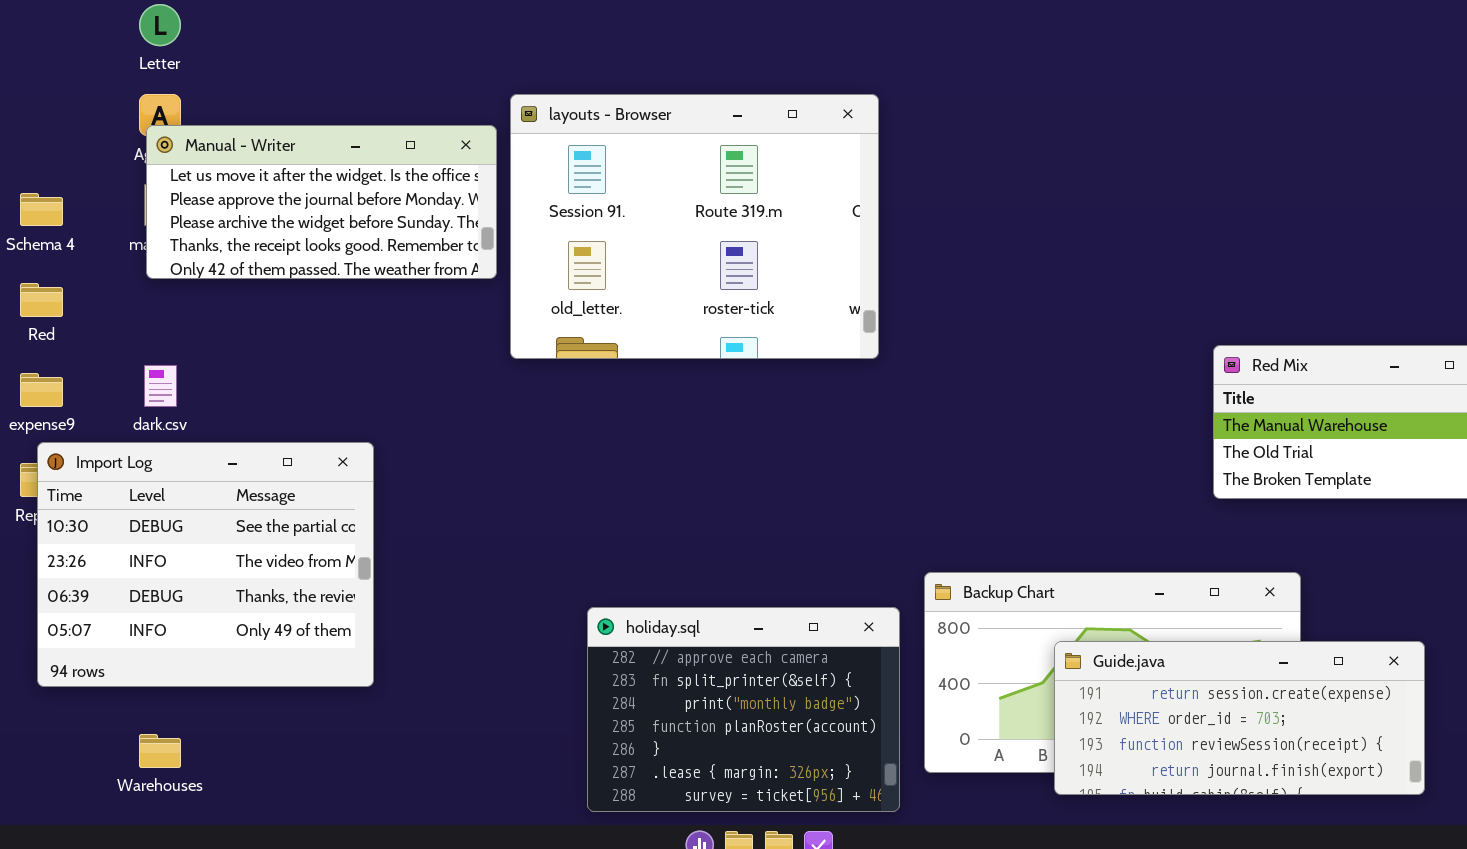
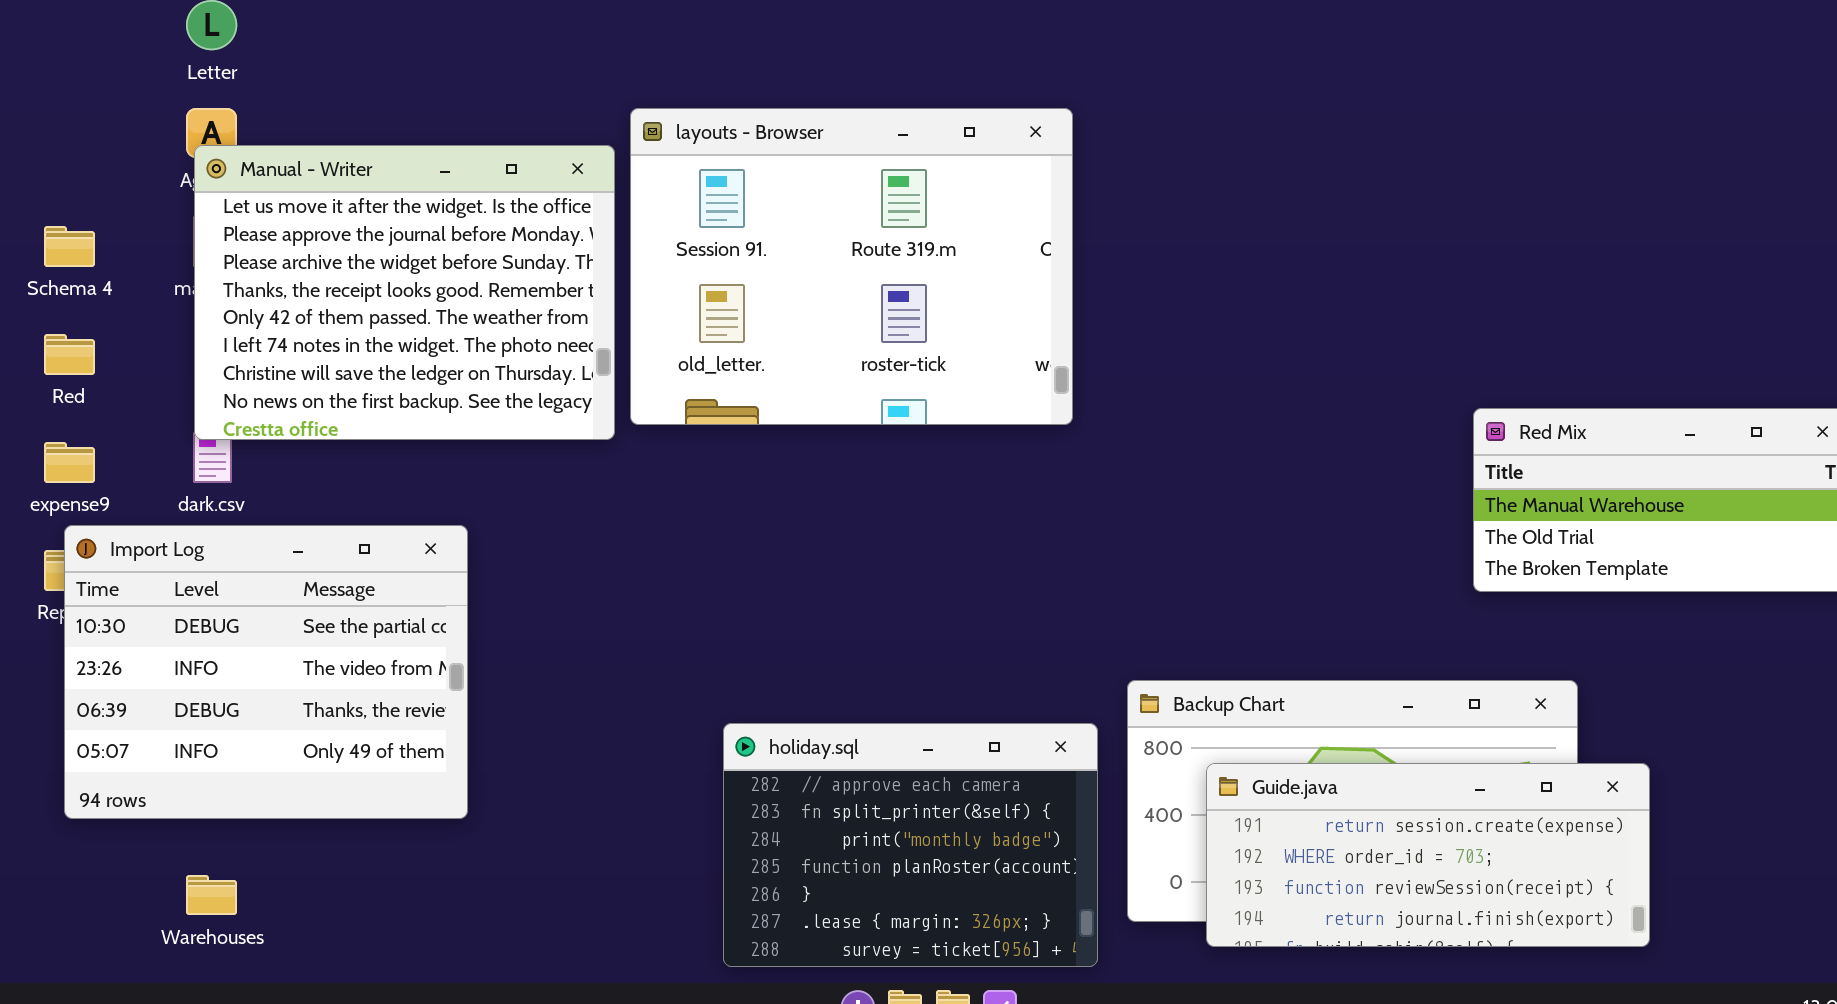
Manual - Writer: [146,125,497,279] -> [194,145,615,440], resized
Guide.java: [1054,641,1425,795] -> [1206,763,1650,947], moved

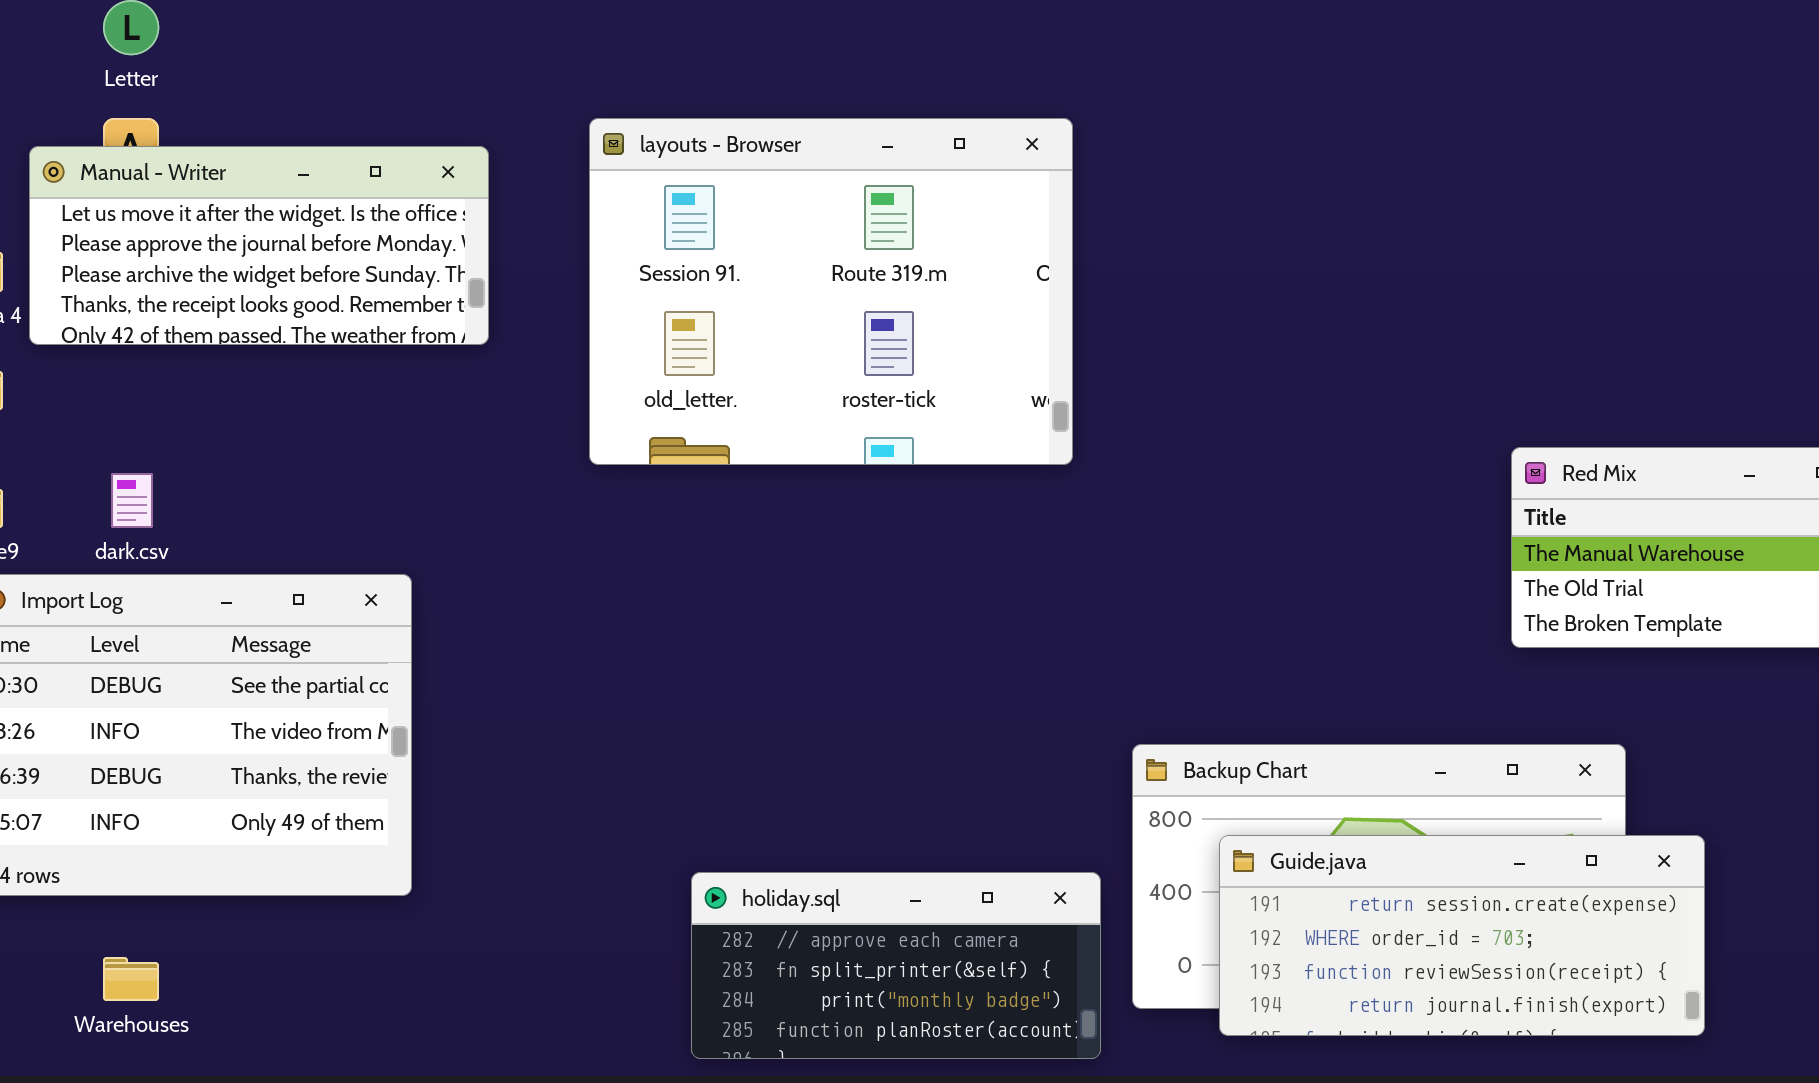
Manual - Writer: [194,145,615,440] -> [29,146,489,345], moved, resized
holiday.sql: [723,723,1098,967] -> [691,872,1101,1059], resized

